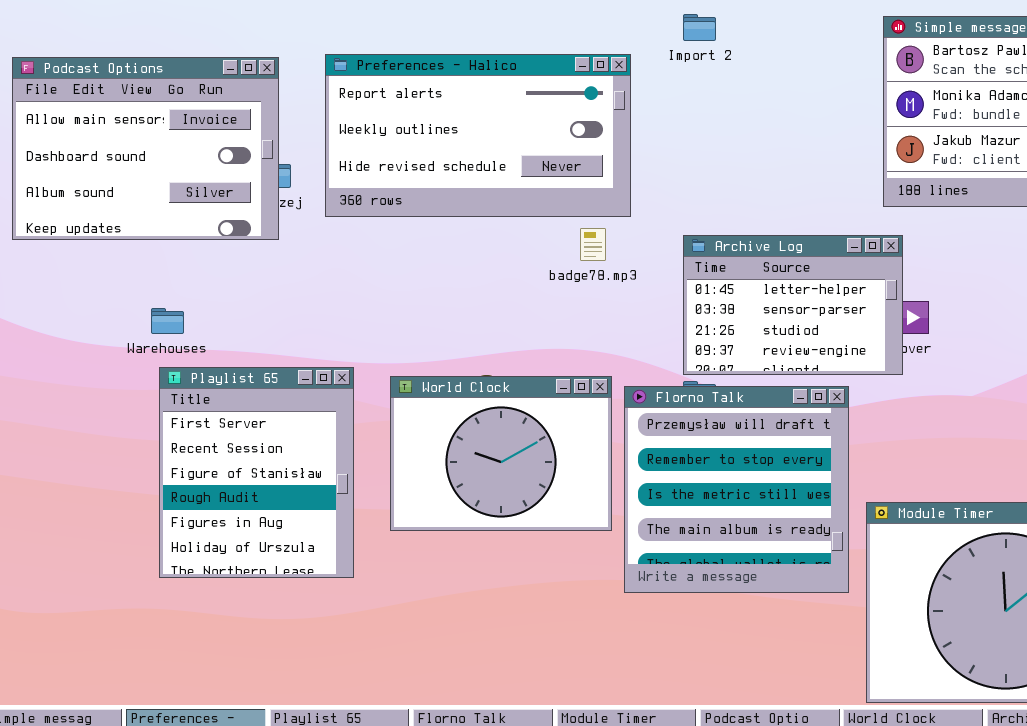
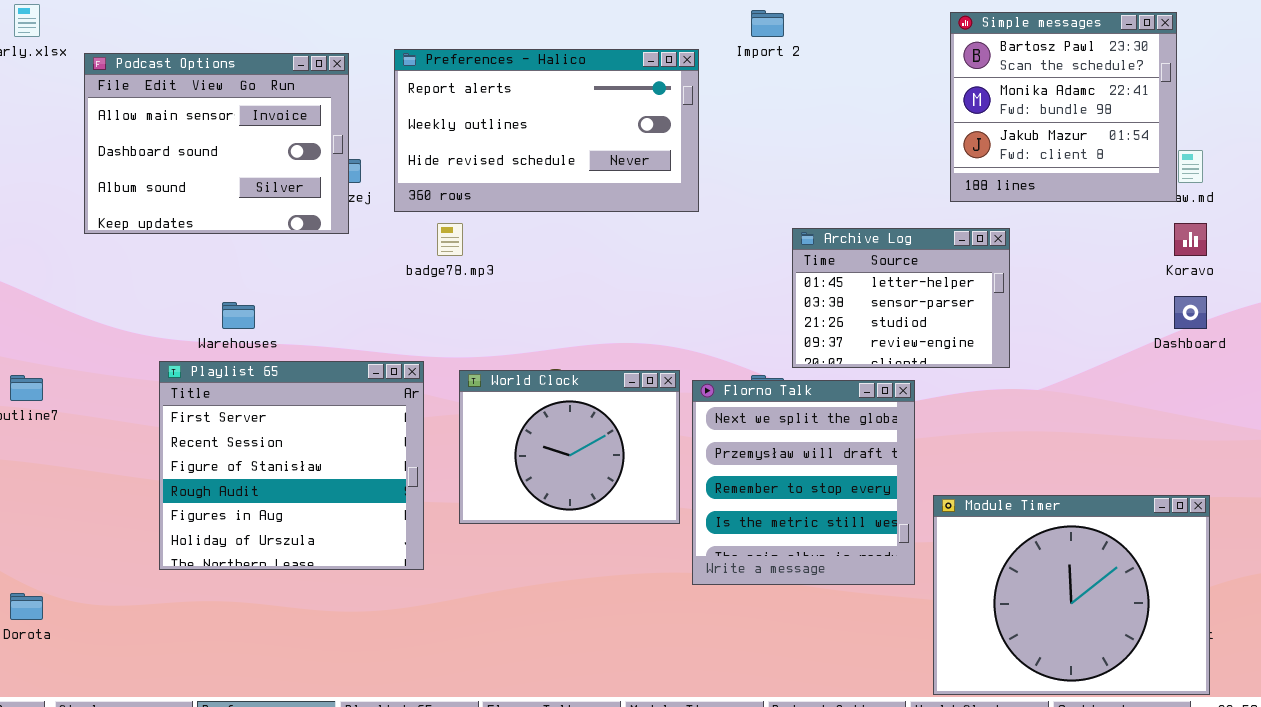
badge78.mp3: [580,228,606,261] -> [437,223,463,256], moved
Archive Log: [683,235,903,375] -> [792,228,1010,368], moved
Playlist 65: [159,367,354,578] -> [159,361,424,570], resized
Florno Talk: [624,386,849,593] -> [692,380,915,585], scrolled up 1 row

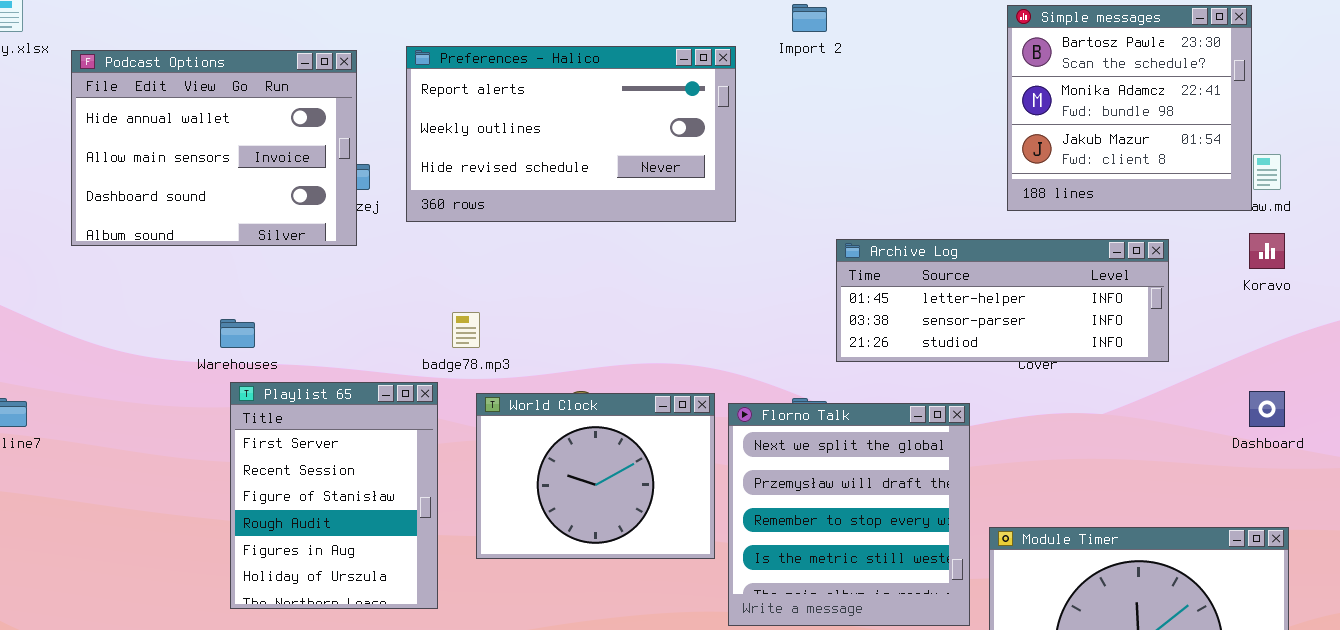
Podcast Options: [84,53,349,234] -> [71,50,357,246], scrolled up 1 row
badge78.mp3: [437,223,463,256] -> [452,312,480,348], moved
Archive Log: [792,228,1010,368] -> [836,239,1169,362], resized
Dashboard: [1174,296,1207,329] -> [1249,391,1285,427], moved
Playlist 65: [159,361,424,570] -> [230,382,438,609], resized

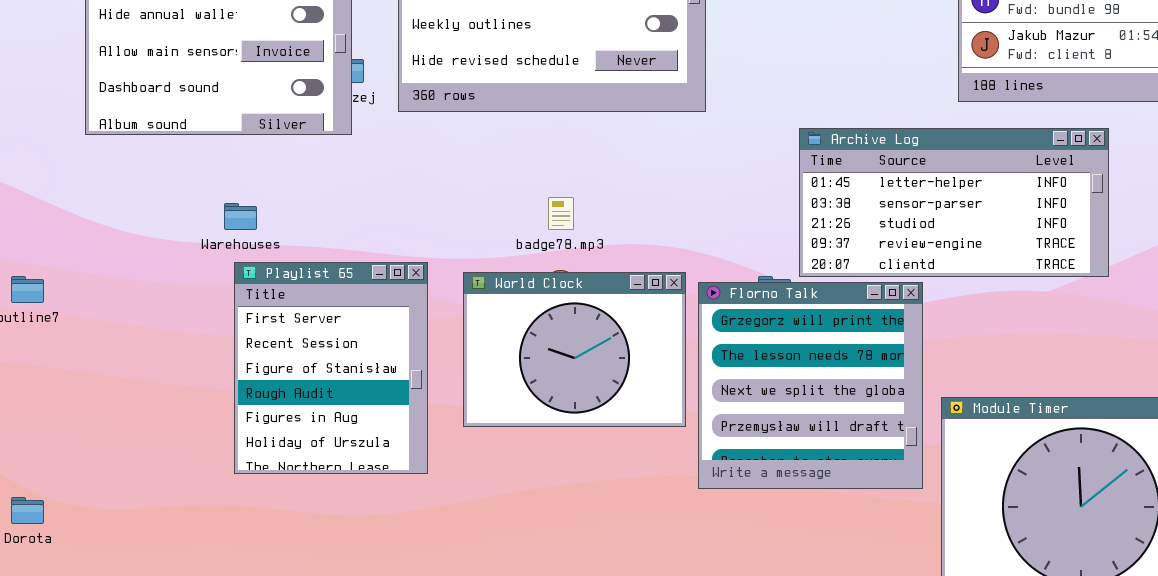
Archive Log: [836,239,1169,362] -> [799,128,1109,277], resized
badge78.mp3: [452,312,480,348] -> [548,197,574,230], moved
Florno Talk: [728,403,970,626] -> [698,282,923,489], scrolled up 2 rows

